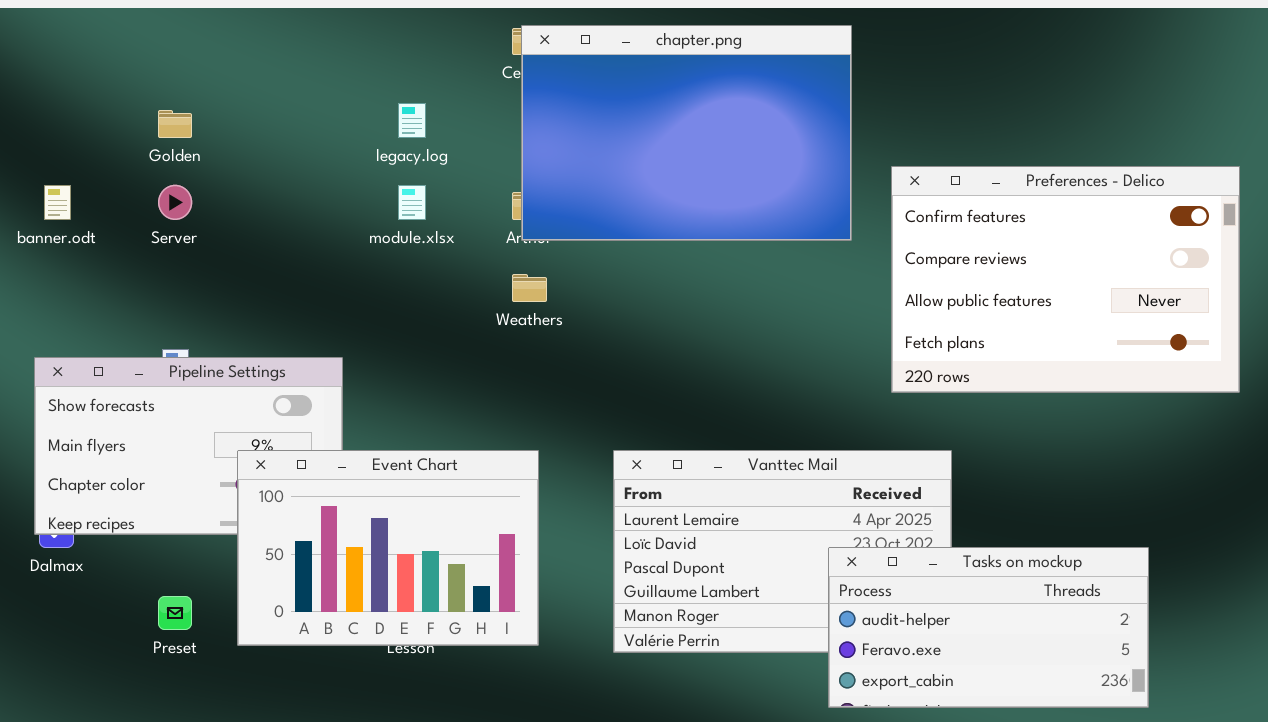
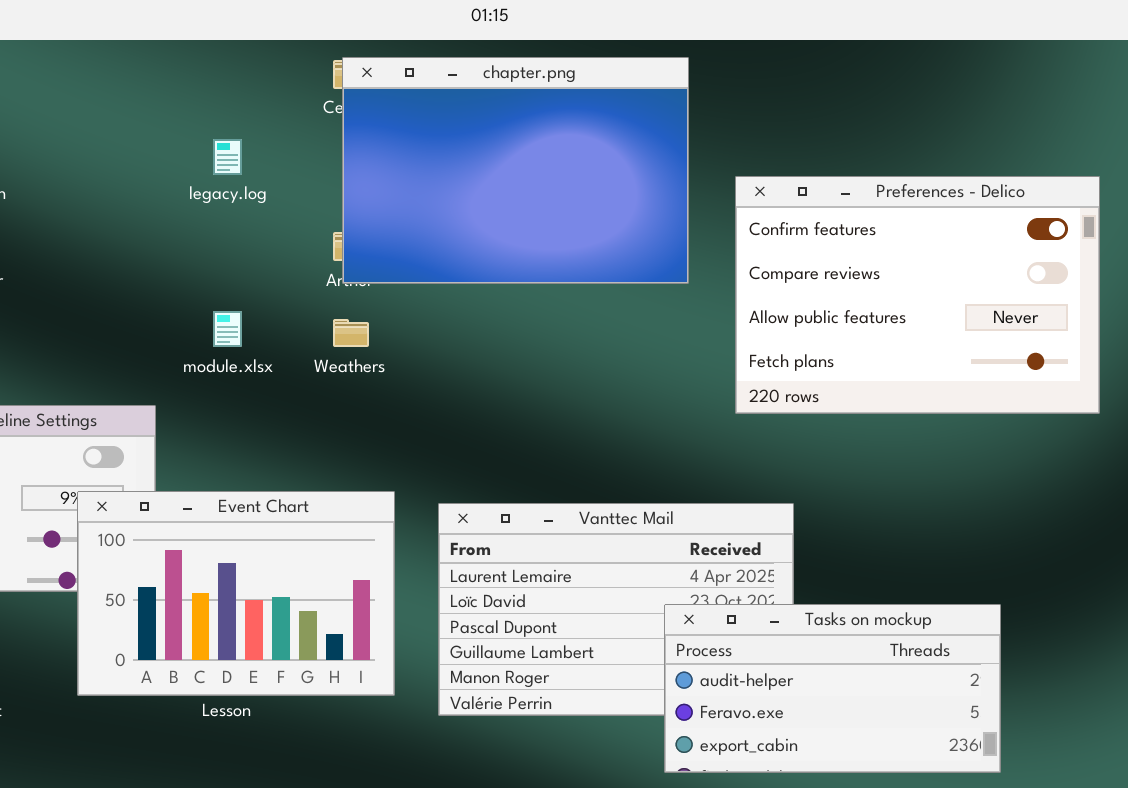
Preferences - Delico: [891,166,1240,393] -> [735,176,1100,414], moved
module.xlsx: [398,185,426,220] -> [213,311,242,347], moved
Event Chart: [237,450,539,646] -> [77,491,395,696], moved

